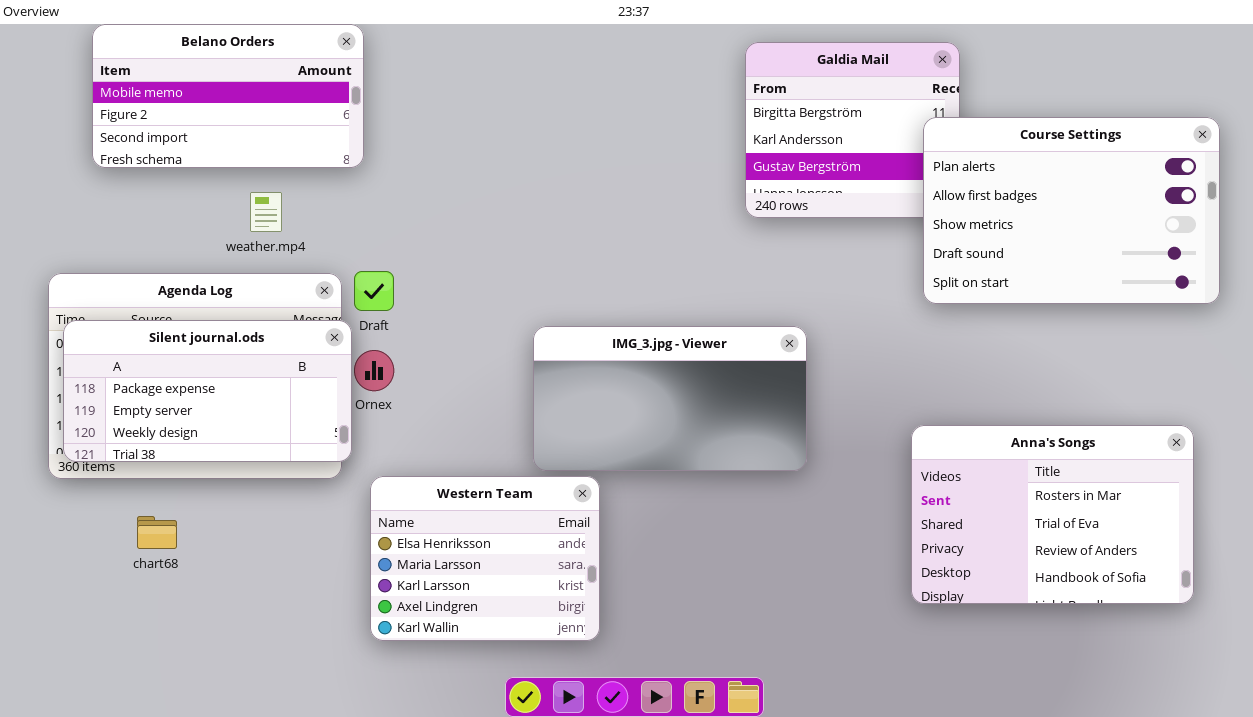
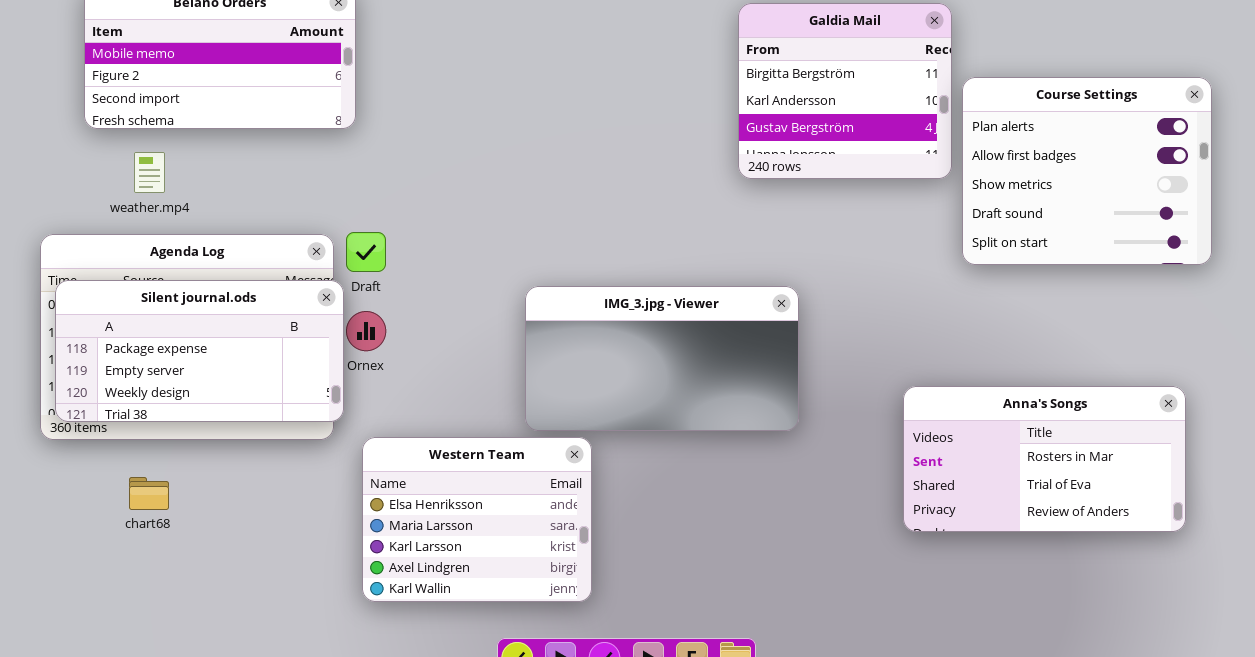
Course Settings: [923,117,1220,304] -> [962,77,1212,265], resized
weather.mp4: [250,192,282,232] -> [134,152,165,193], moved
Anna's Songs: [911,425,1194,604] -> [903,386,1186,532], resized

